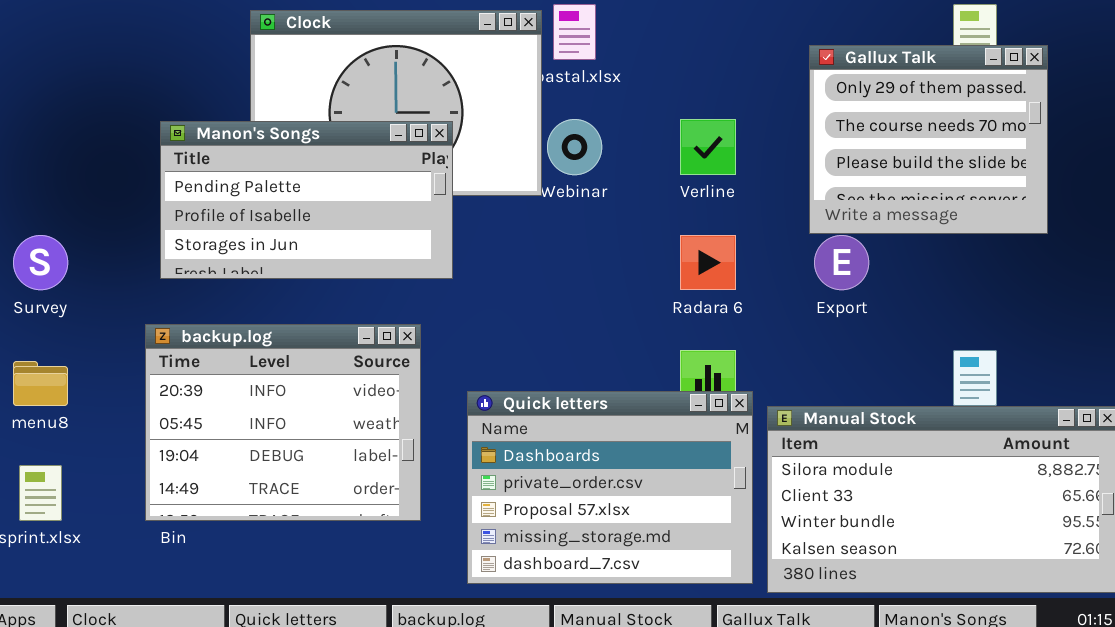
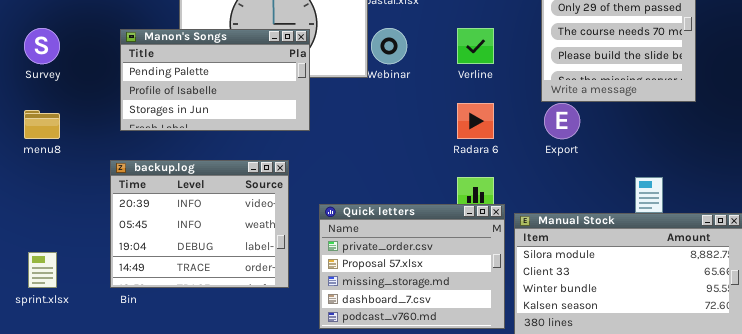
Survey: [13,235,68,290] -> [24,28,60,64], moved
menu8: [13,361,68,406] -> [24,110,60,139], moved
Quick letters: [467,391,753,584] -> [319,204,505,329], scrolled down 1 row

